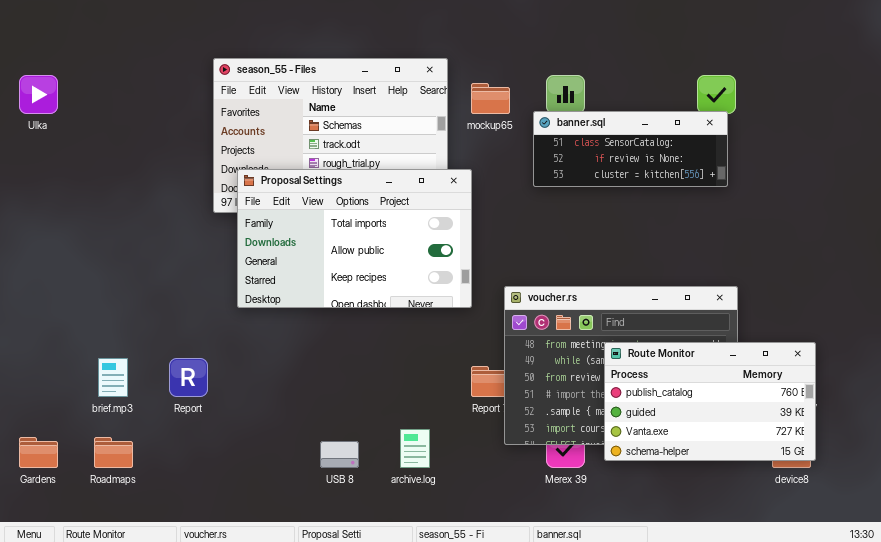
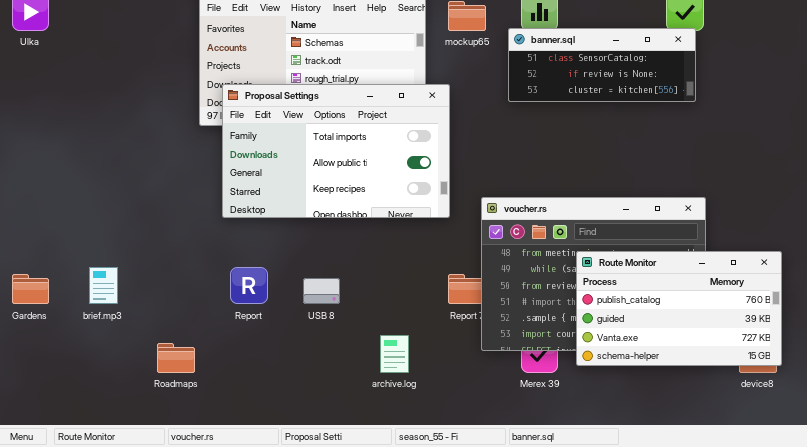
Report: [169,358,208,397] -> [230,267,268,304], moved
Gardens: [19,437,58,468] -> [12,274,49,304], moved
Roadmaps: [94,437,133,468] -> [157,343,195,373], moved
USB 8: [320,441,359,468] -> [303,278,340,304], moved

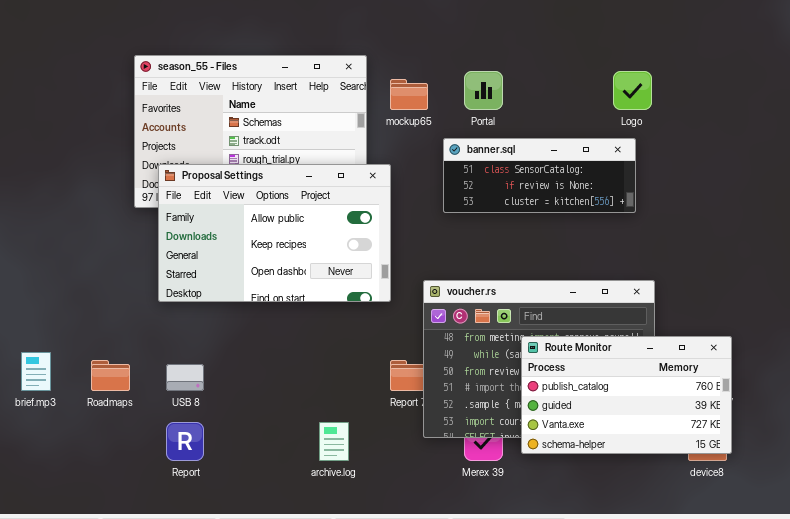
banner.sql: [508,28,696,102] -> [443,138,636,213], moved
Proposal Settings: [222,84,450,218] -> [158,164,391,302], scrolled down 1 row
Report: [230,267,268,304] -> [166,422,204,461], moved
USB 8: [303,278,340,304] -> [166,364,204,391], moved
Roadmaps: [157,343,195,373] -> [91,360,130,391], moved

